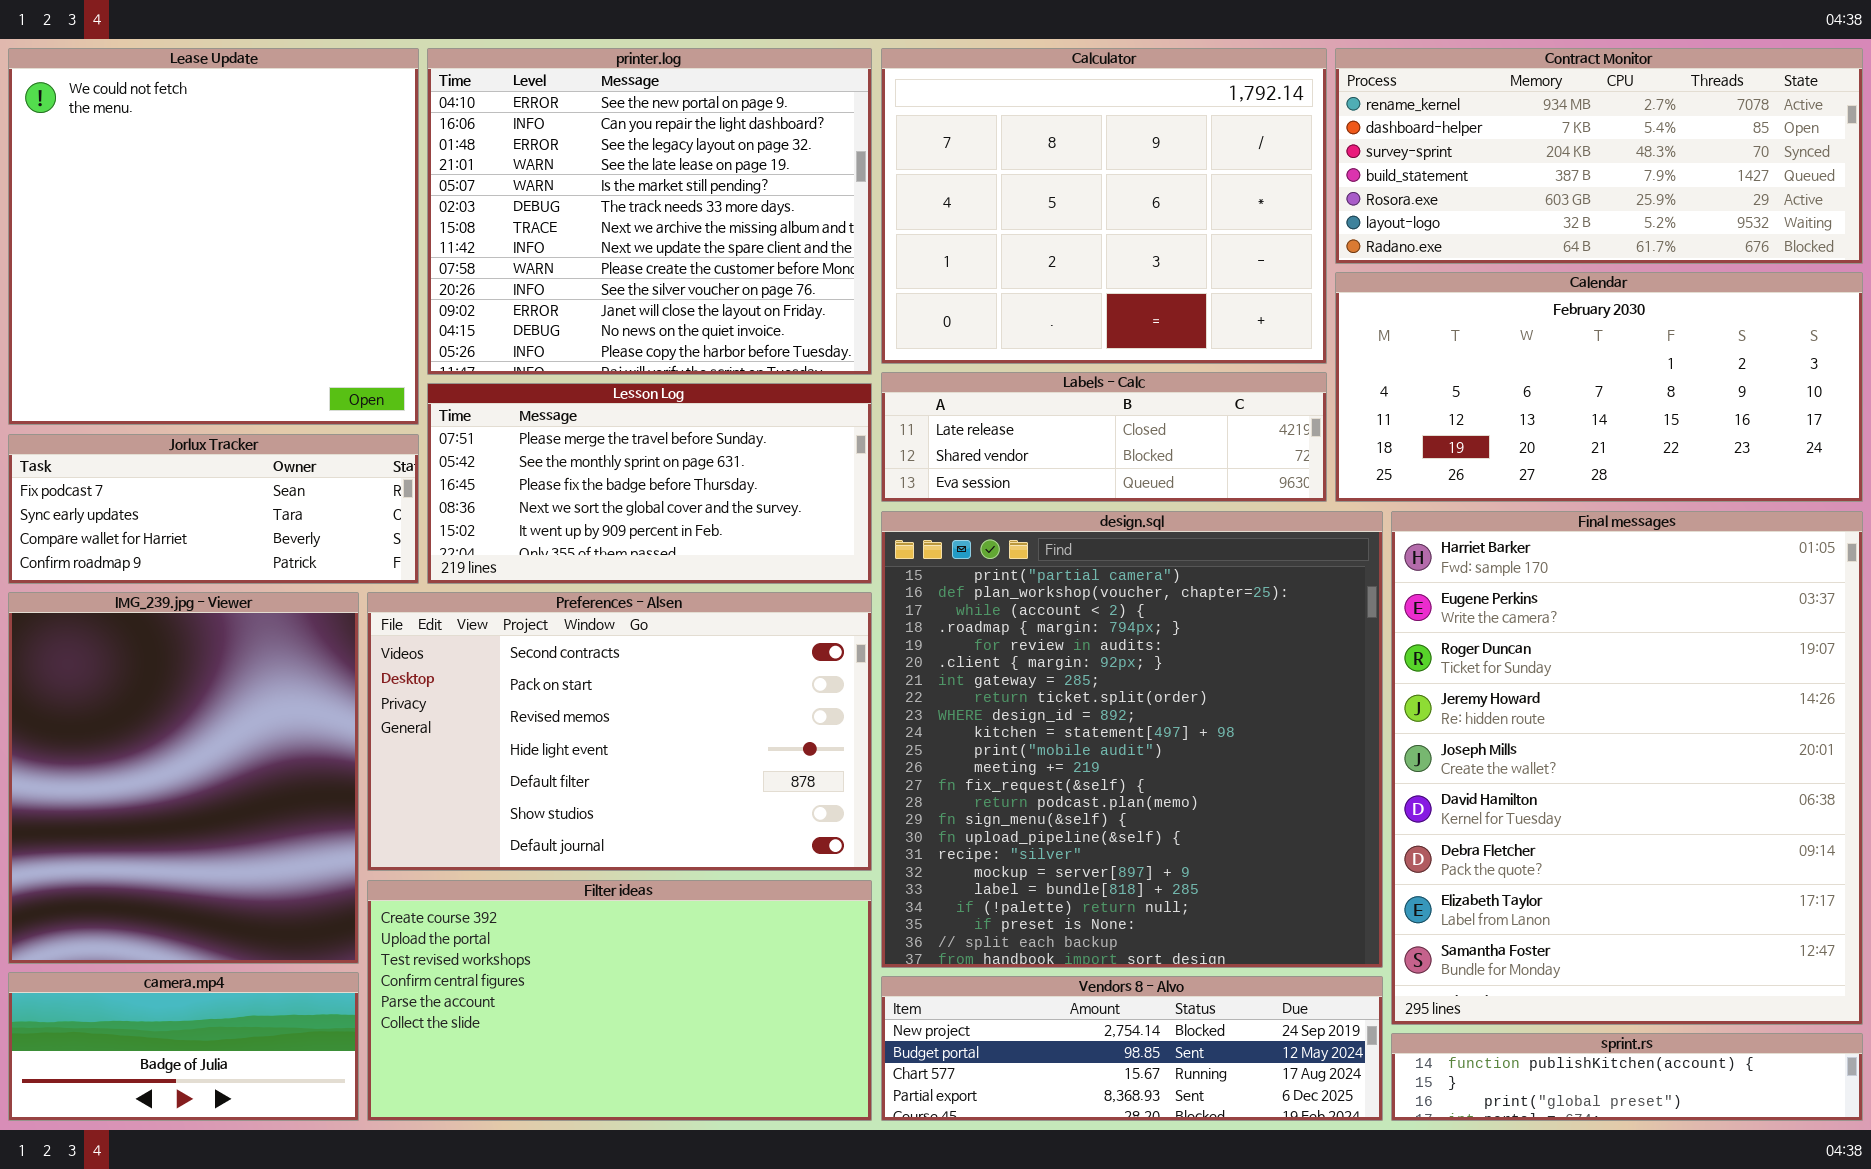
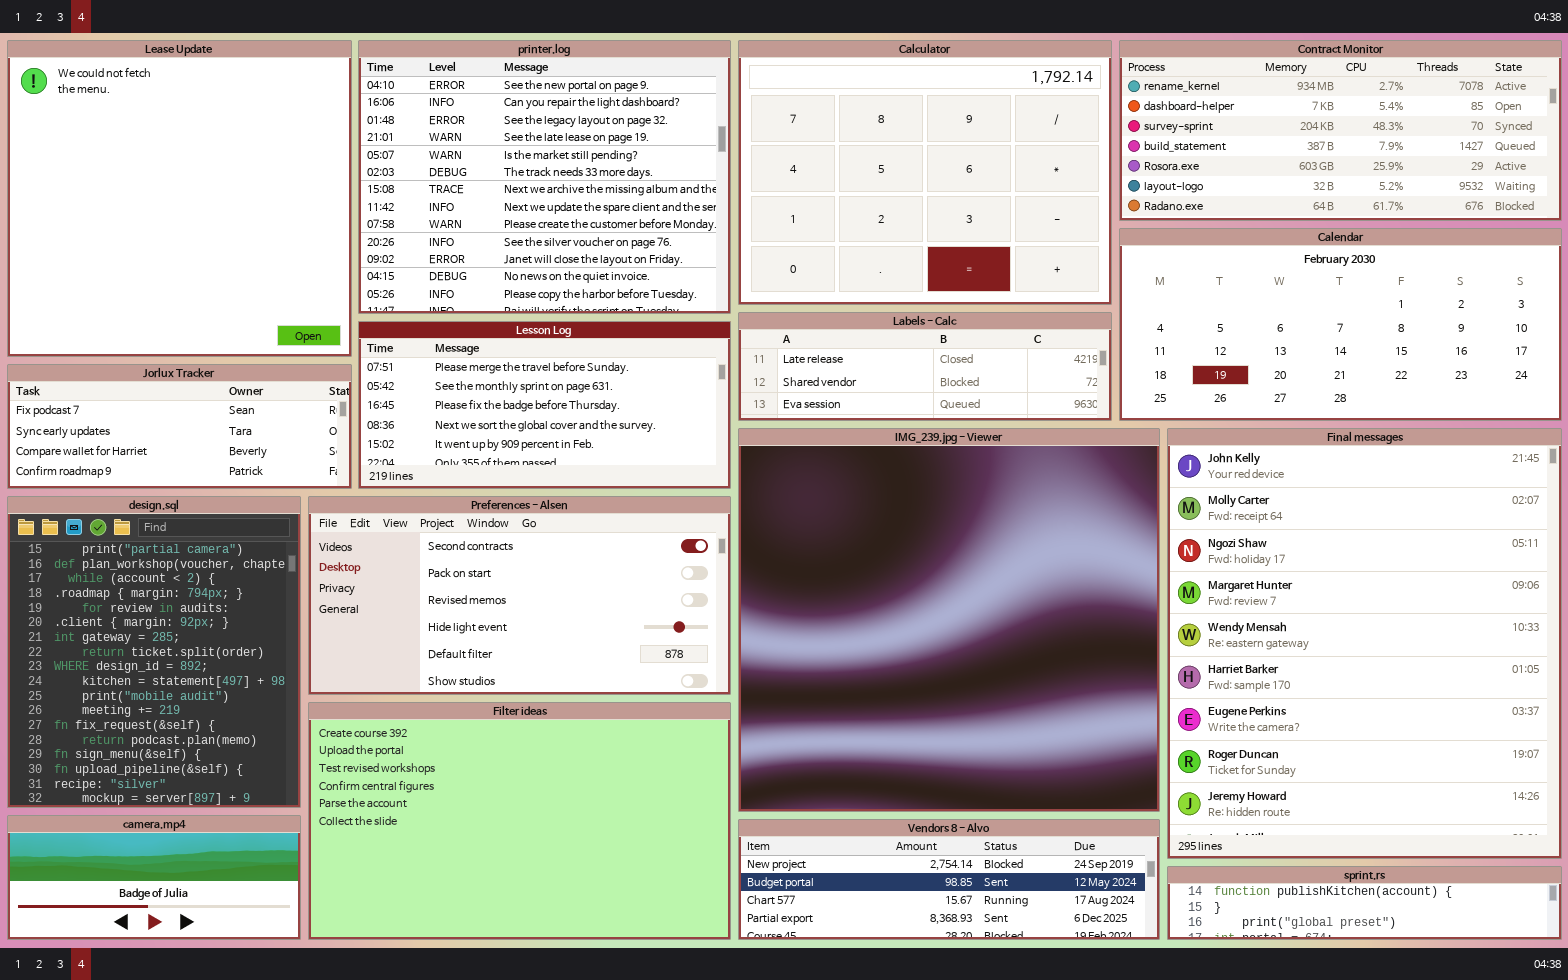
design.sql: [881,511,1383,968] -> [7,496,301,808], moved, resized
Final messages: [1391,511,1863,1025] -> [1167,428,1562,859], scrolled up 5 rows
IMG_239.jpg - Viewer: [8,592,359,964] -> [738,428,1160,812], moved, resized
Preferences - Alsen: [367,592,872,871] -> [308,496,731,695], resized
Filter ideas: [367,880,872,1121] -> [308,702,731,940], resized

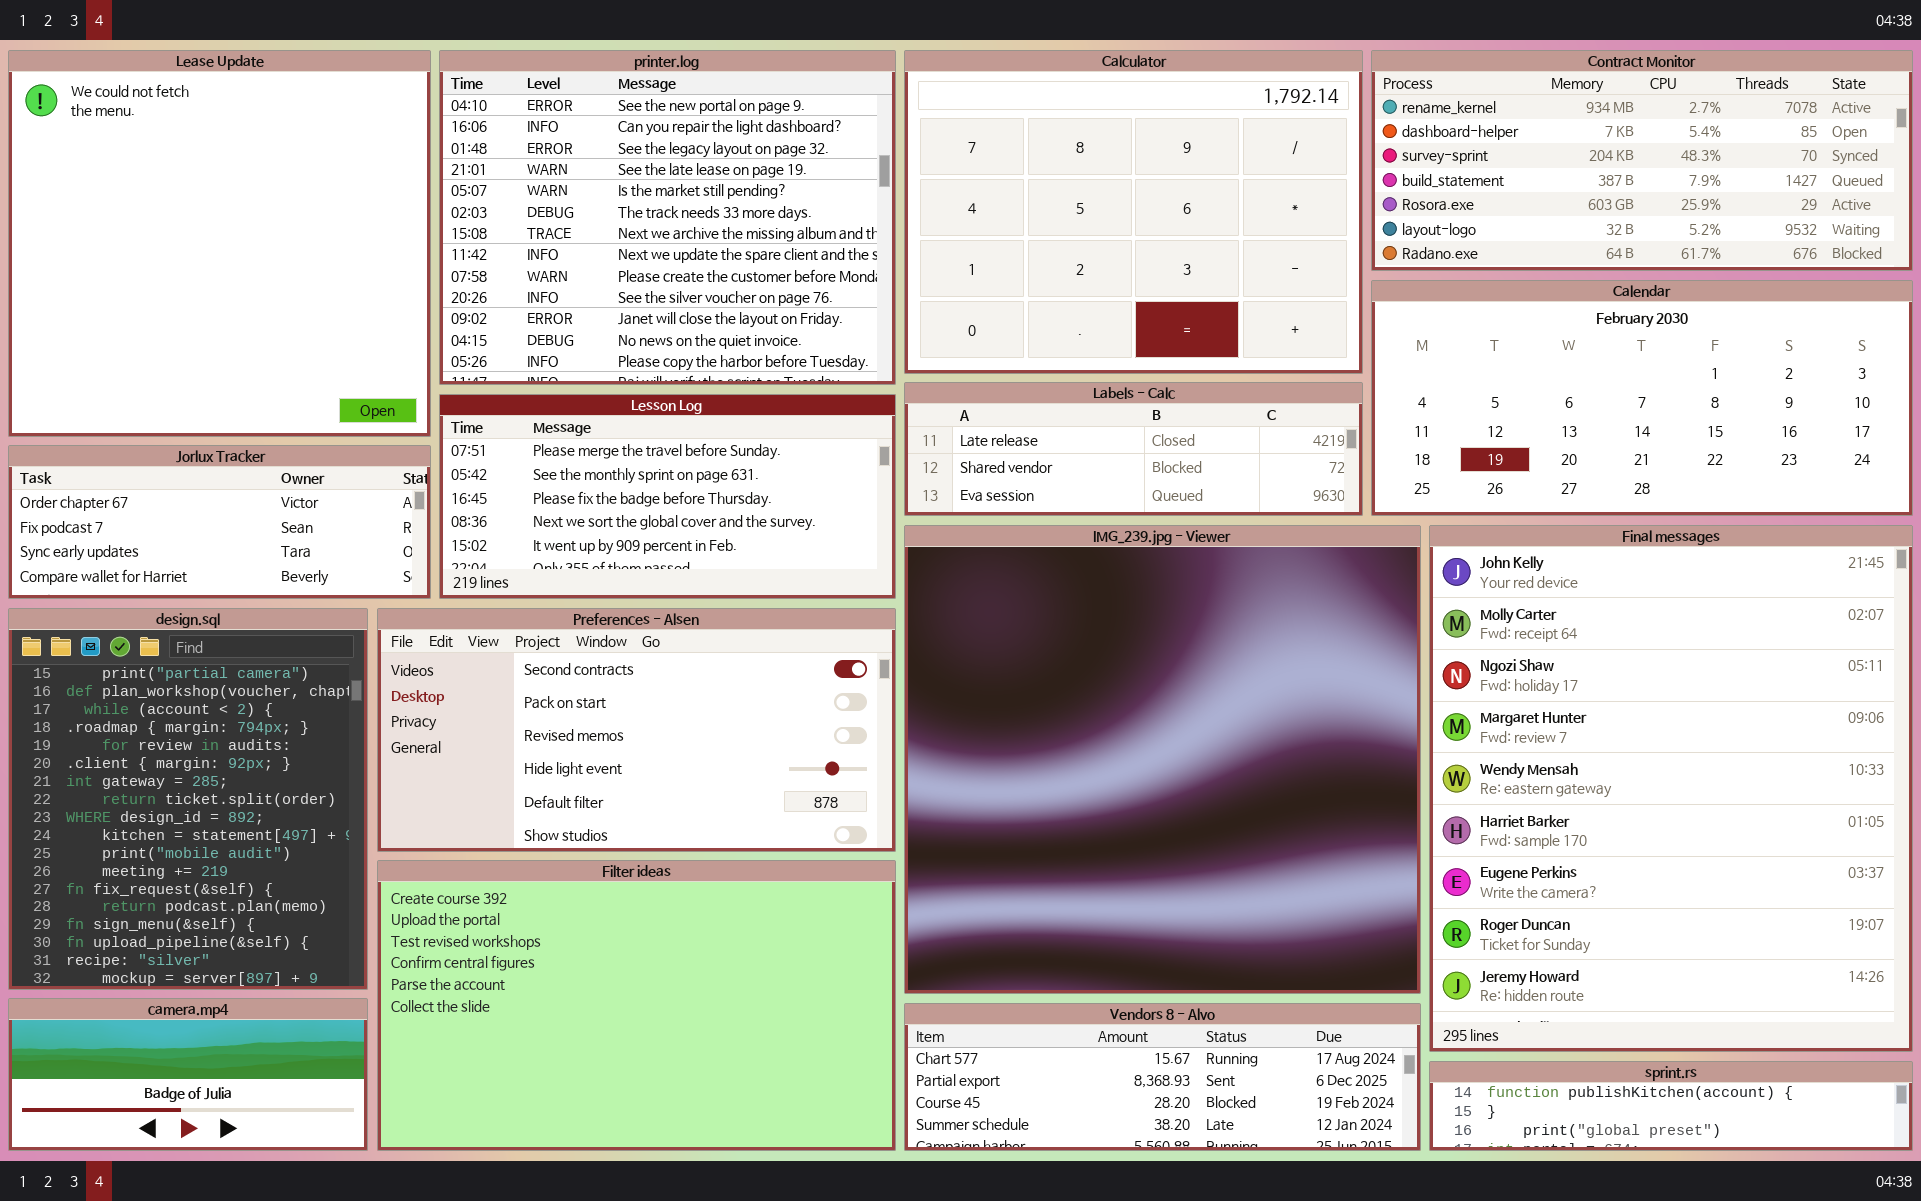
Jorlux Tracker: [7,364,352,489] -> [8,445,431,599], scrolled up 1 row
Vendors 8 - Alvo: [738,819,1160,940] -> [904,1003,1421,1151], scrolled down 2 rows

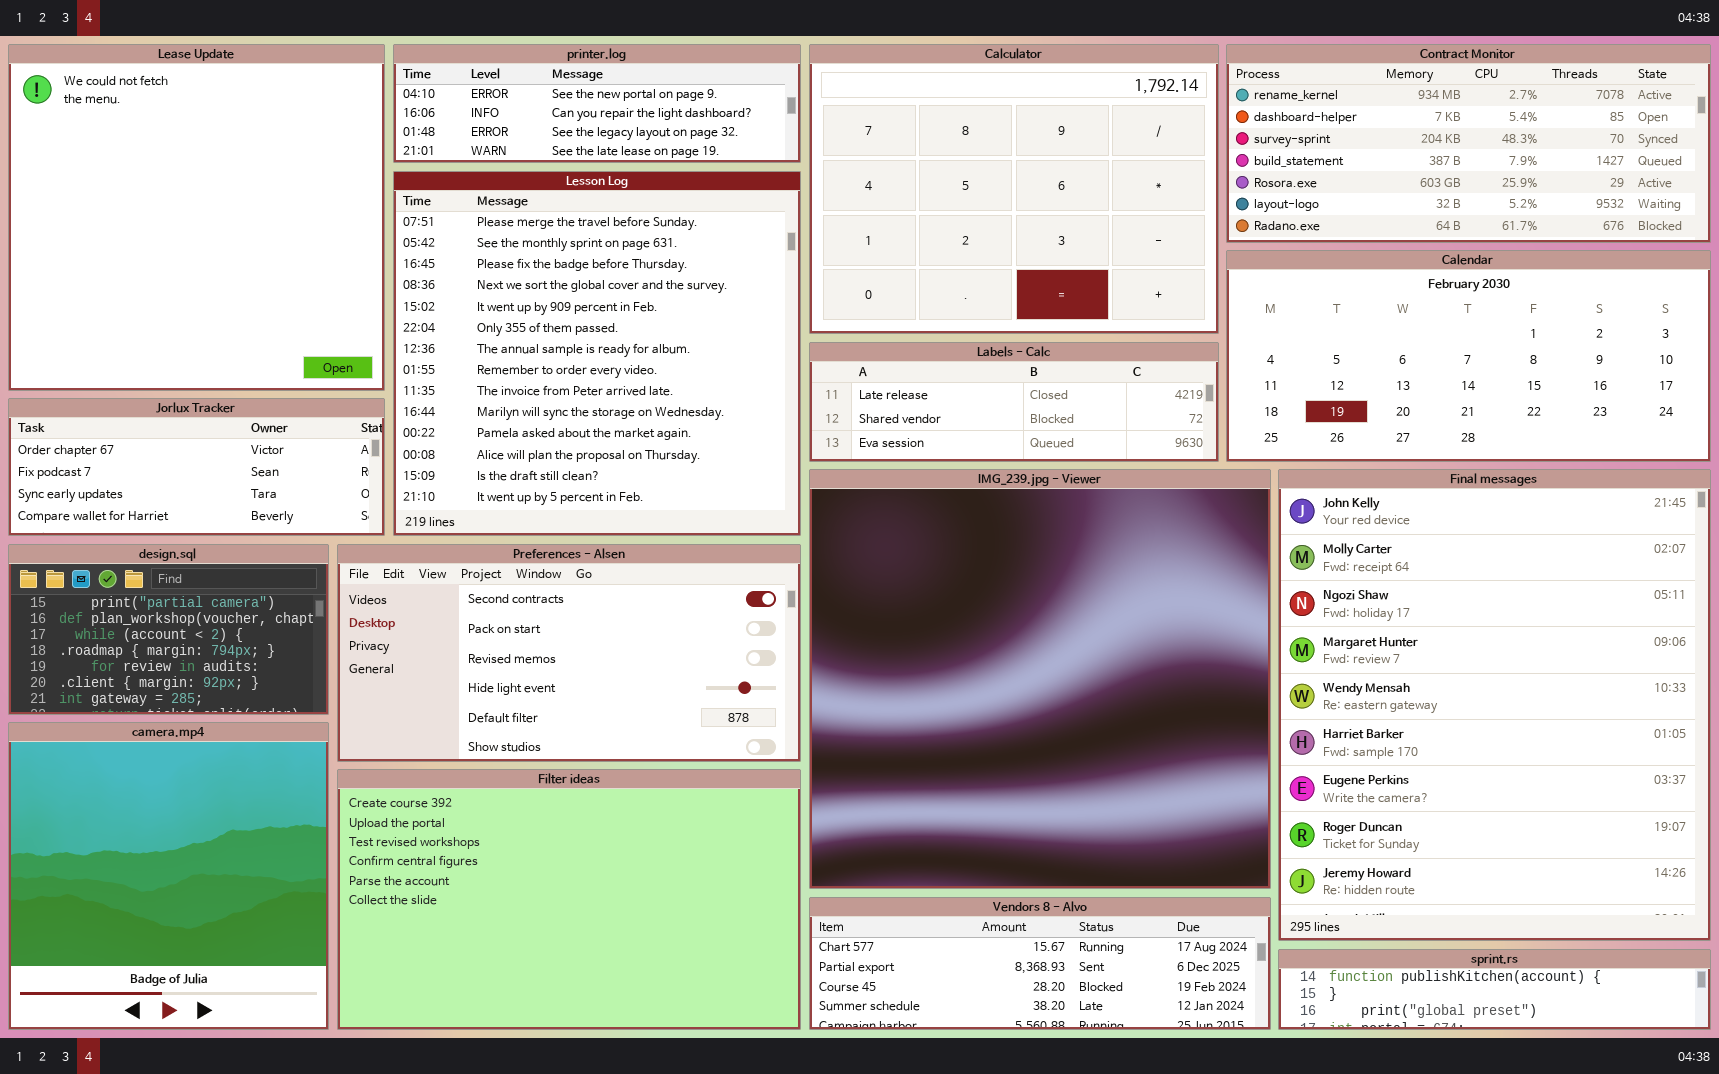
printer.log: [439,50,896,385] -> [393,44,801,163], resized
Lesson Log: [439,394,896,599] -> [393,171,801,536], resized
design.sql: [8,608,368,990] -> [8,544,329,715], resized
camera.mp4: [8,998,368,1151] -> [8,722,329,1030], resized

